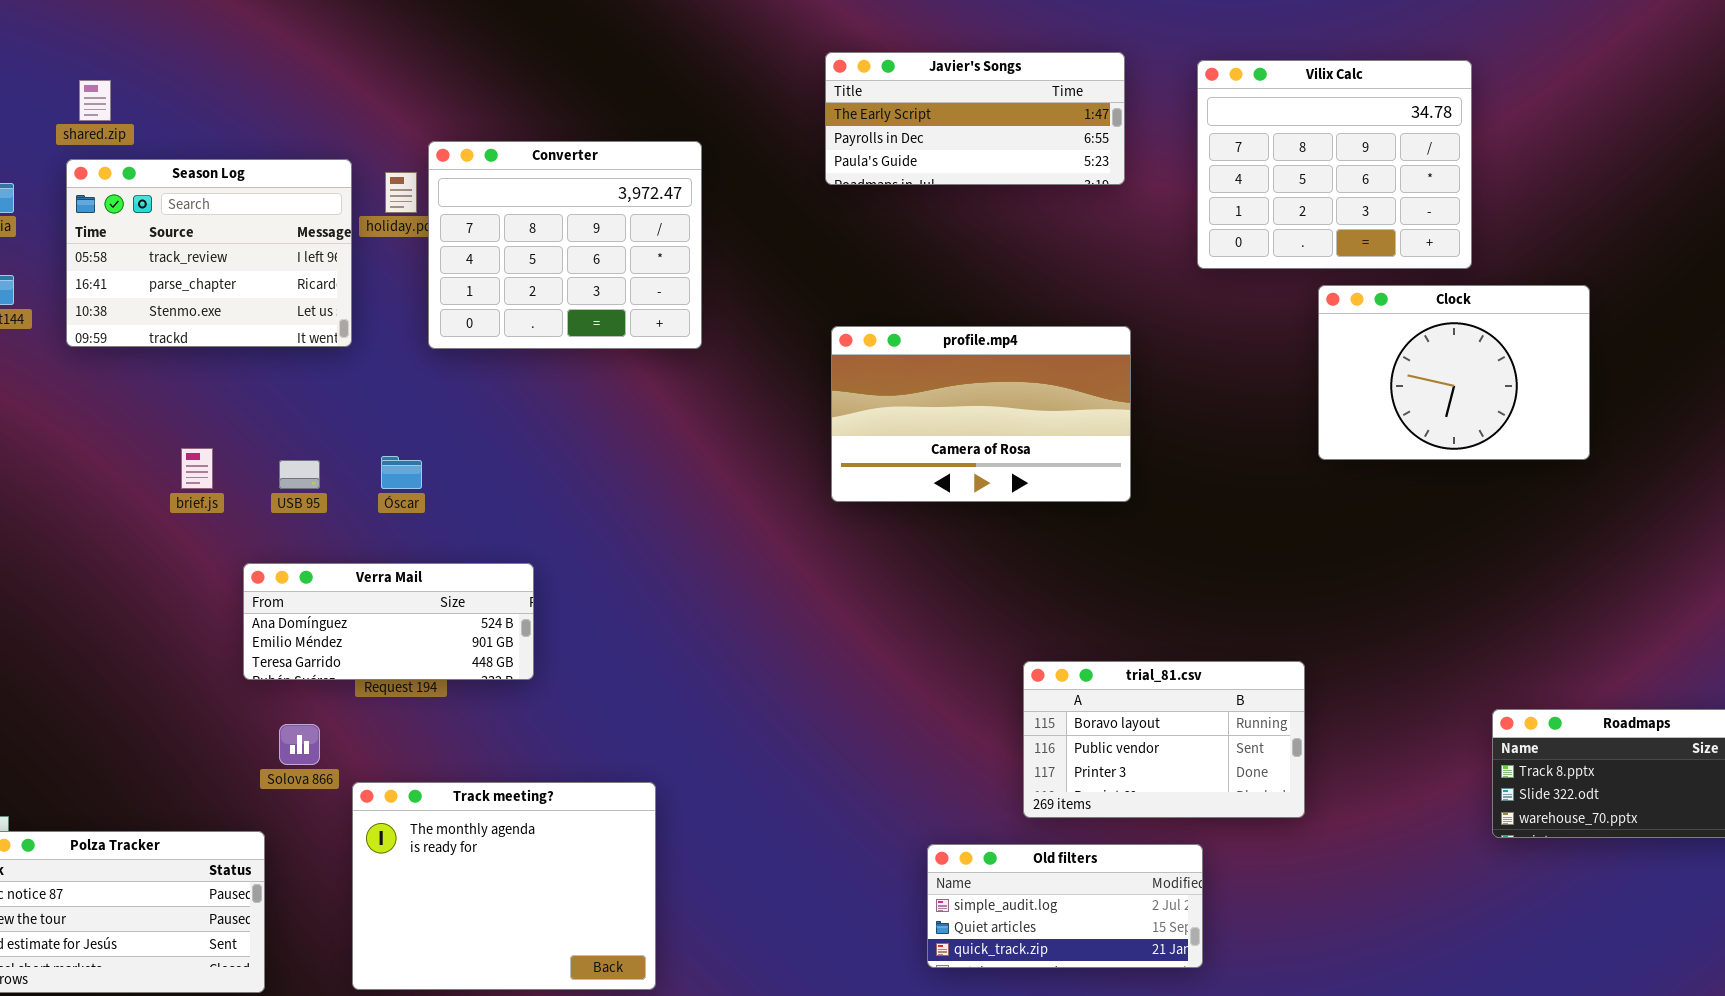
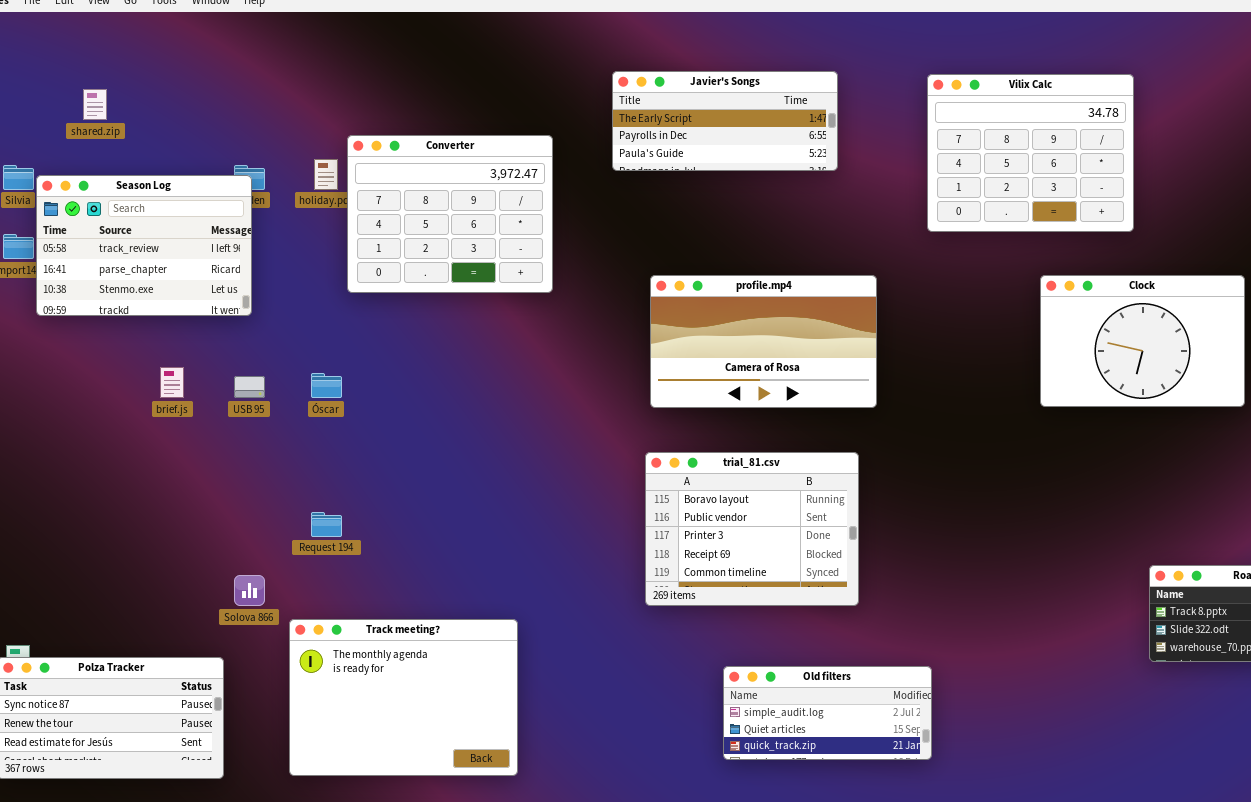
Javier's Songs: [825,52,1125,185] -> [612,71,838,171], moved
Season Log: [66,159,352,347] -> [36,175,252,316], moved
Clock: [1318,285,1590,460] -> [1040,275,1245,407], moved
Verra Mail: [243,563,534,680] -> none, closed
trial_81.csv: [1023,661,1305,818] -> [645,452,859,606], moved, resized

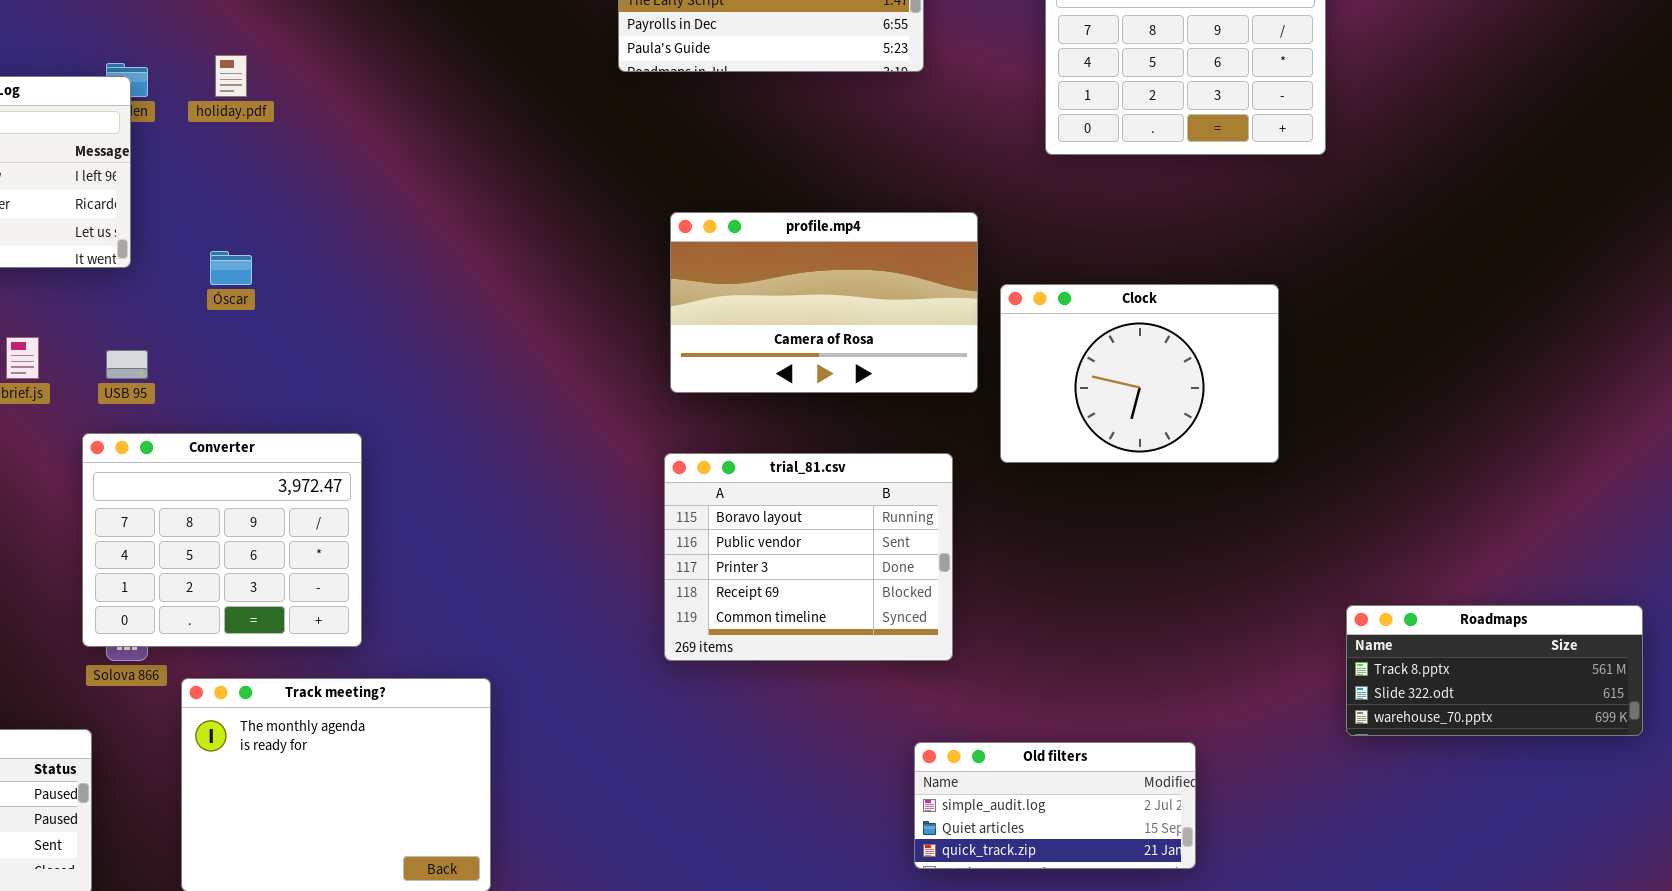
Converter: [347,135,553,293] -> [82,433,362,647], moved
Clock: [1040,275,1245,407] -> [1000,284,1279,463], moved
Óscar: [311,373,342,398] -> [210,251,252,285], moved
Old filters: [723,666,932,760] -> [914,742,1196,869], moved

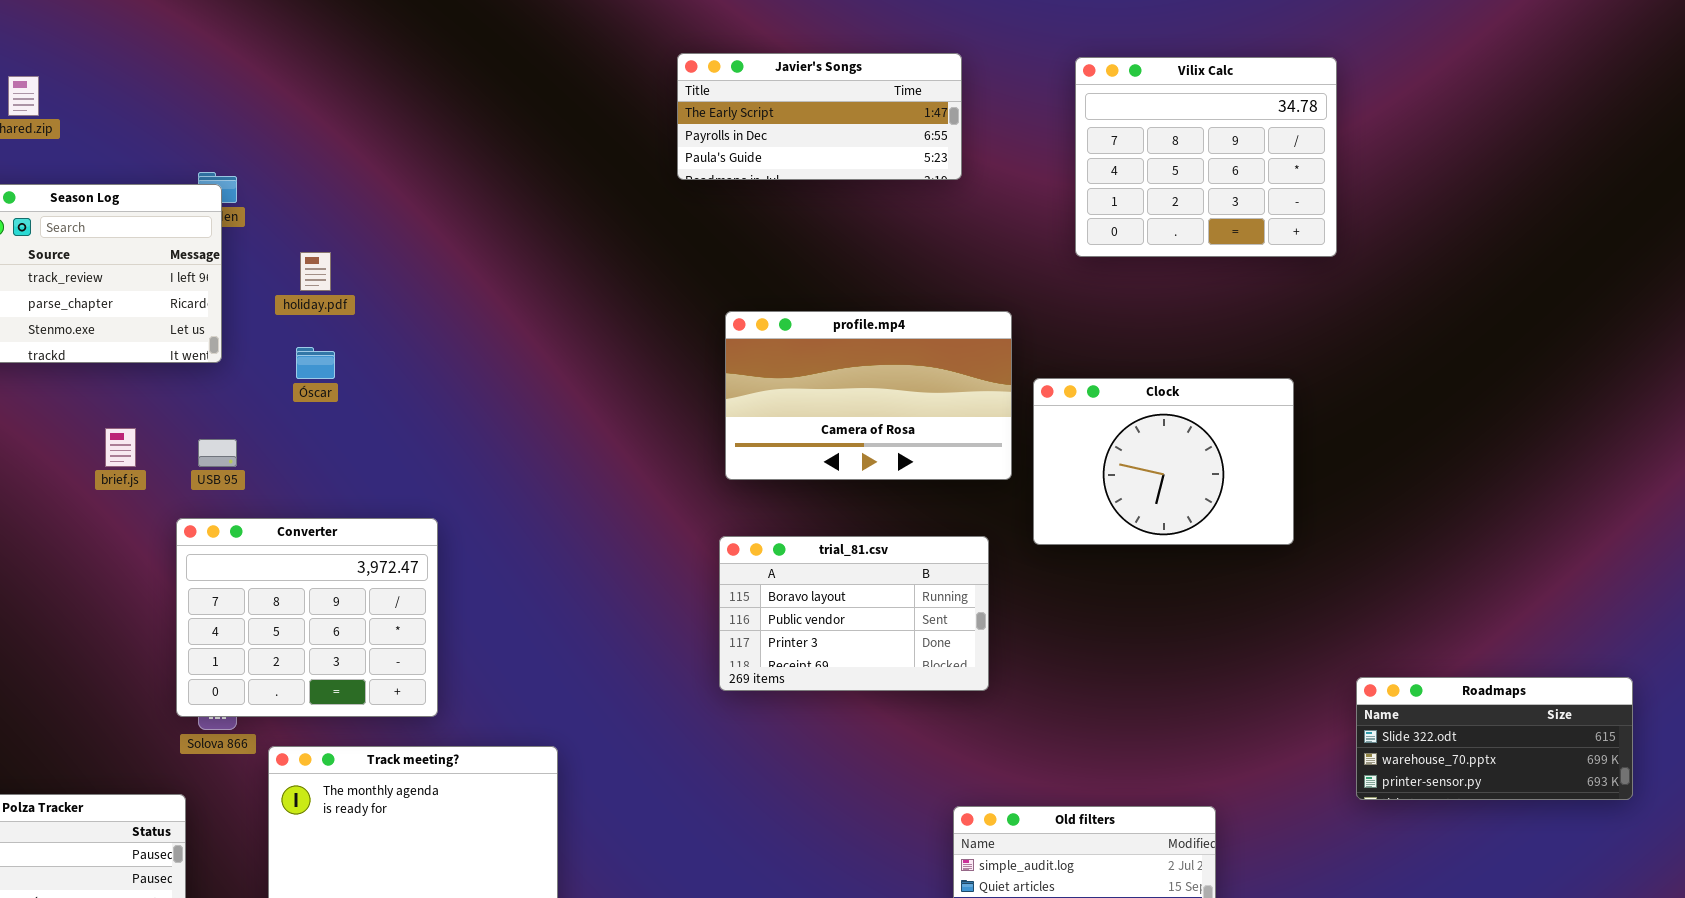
holiday.pdf: [215,55,247,97] -> [300,252,331,291], moved
trial_81.csv: [664,453,953,661] -> [719,536,989,691], resized
Roadmaps: [1346,605,1643,736] -> [1356,677,1633,800], scrolled down 1 row

